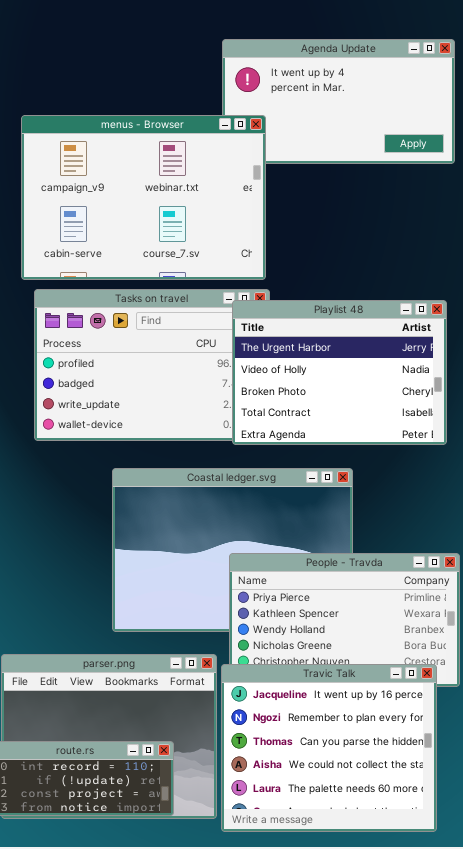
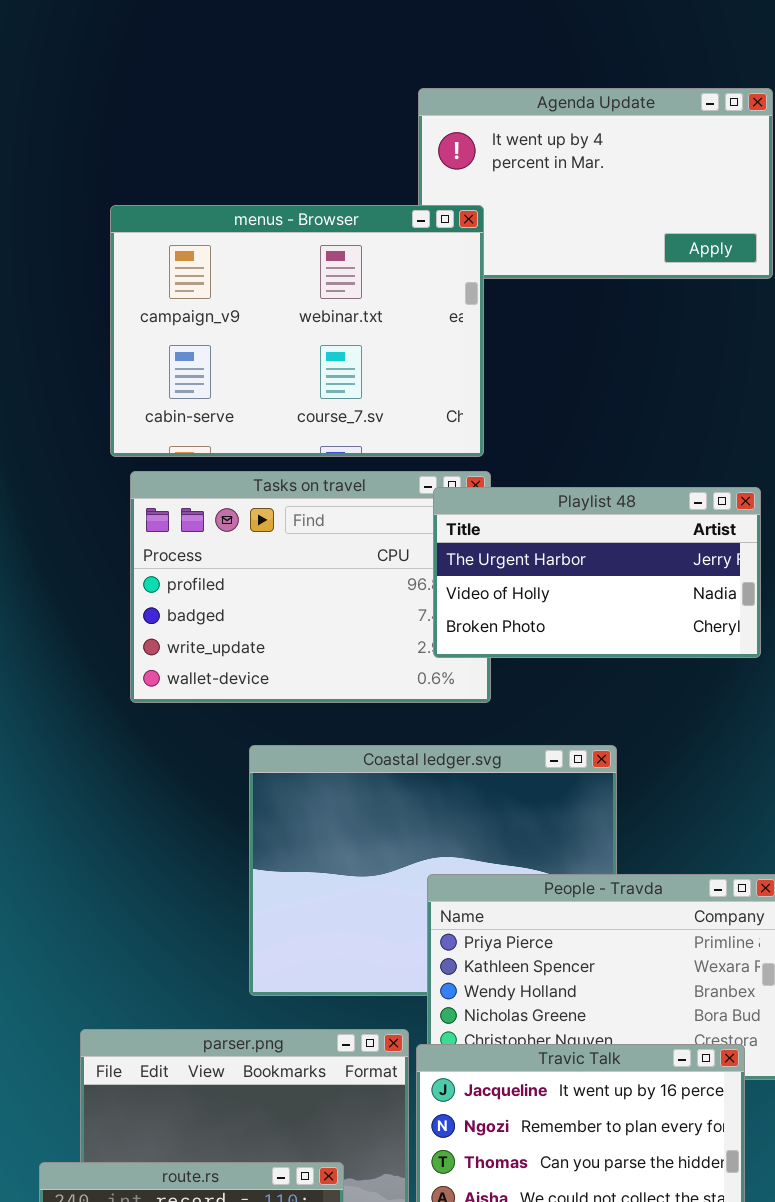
Playlist 48: [232,300,447,445] -> [433,487,761,658], resized

